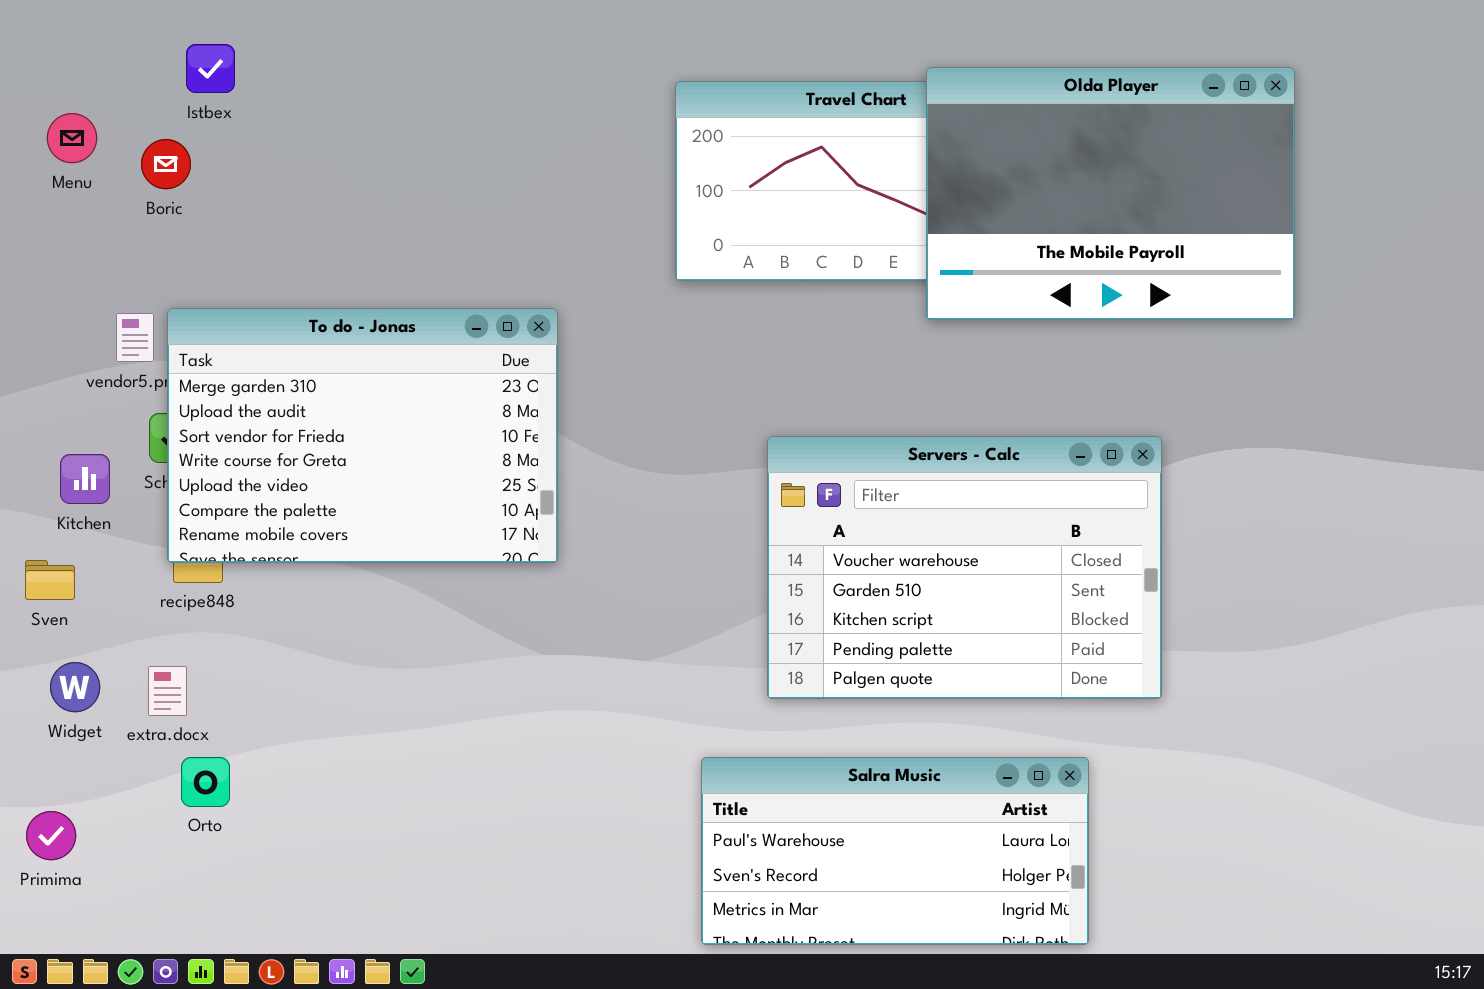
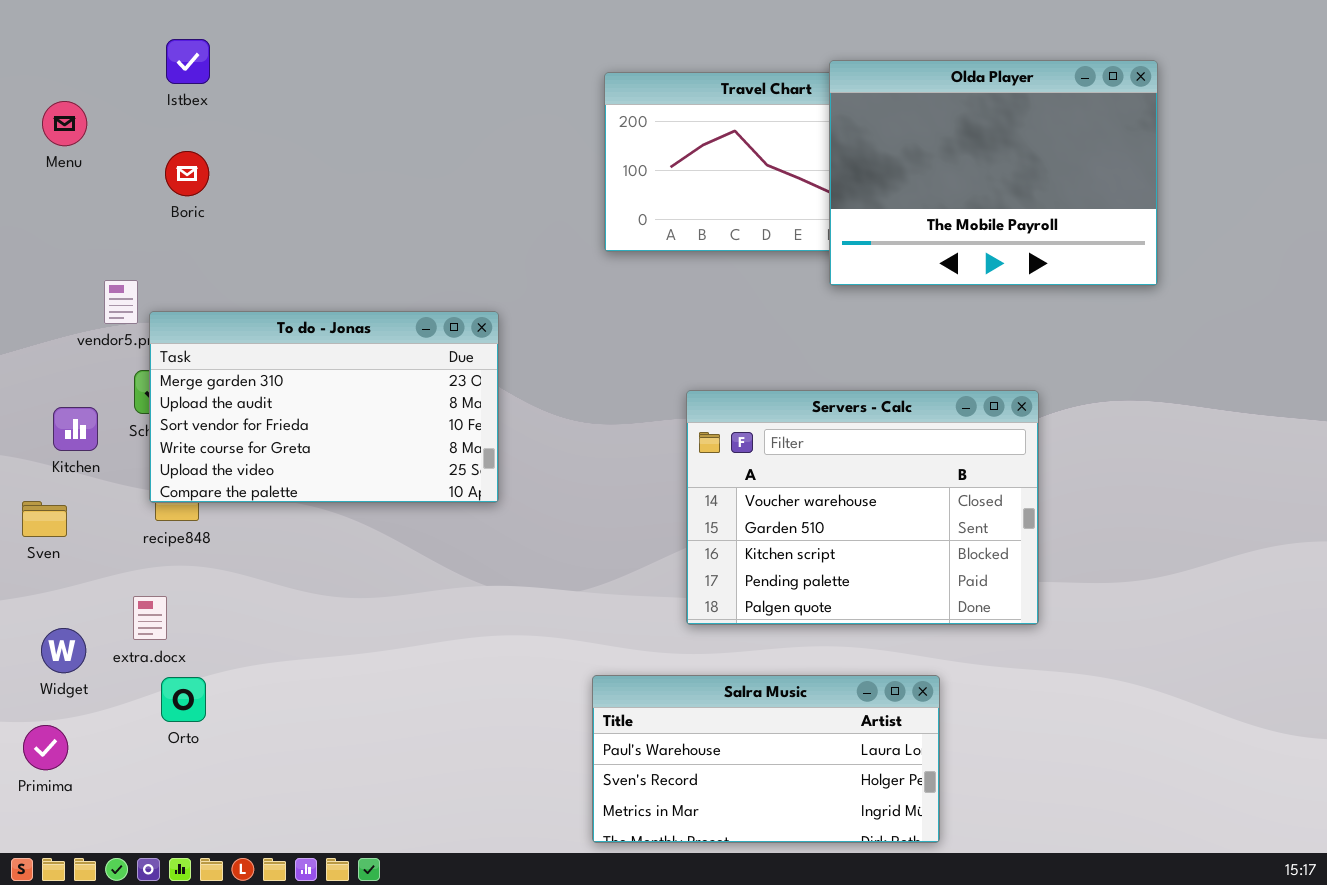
Boric: [141,139,191,189] -> [165,151,209,196], moved
To do - Jonas: [167,308,558,563] -> [149,311,499,503], resized
Widget: [50,662,100,712] -> [41,628,86,673], moved
Salra Music: [701,757,1089,945] -> [592,675,940,843], moved

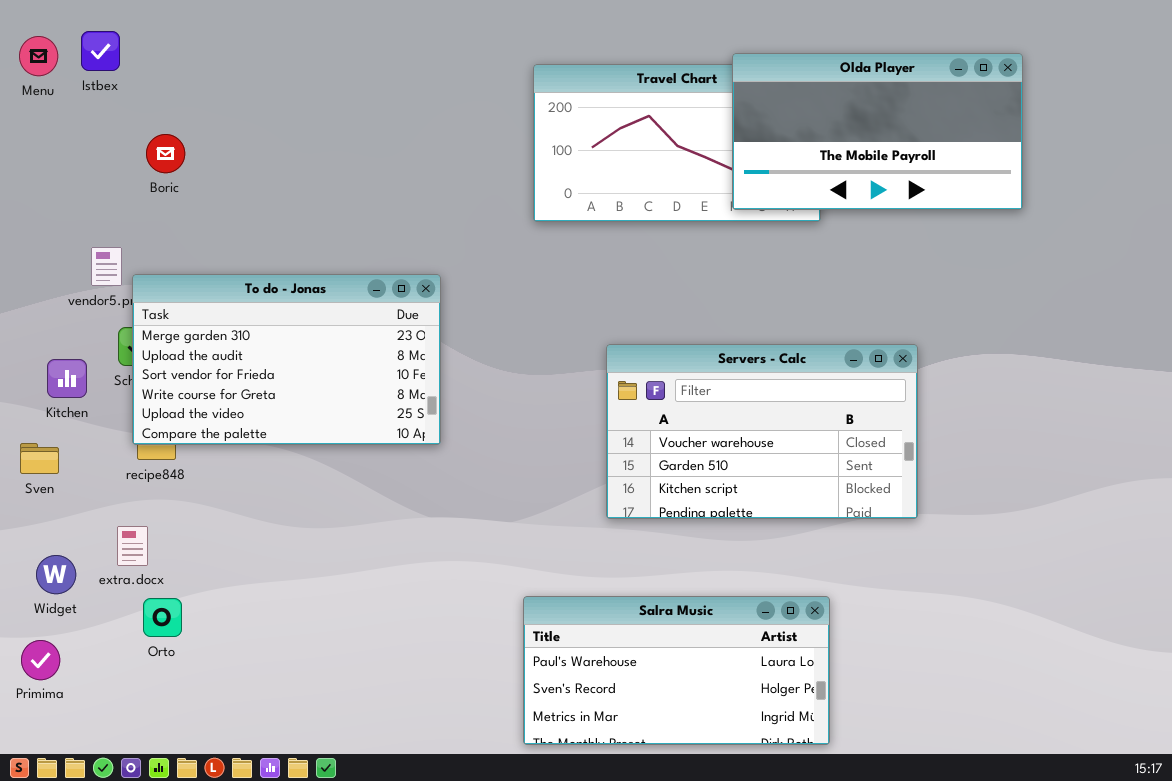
Istbex: [166,39,210,84] -> [81,31,120,71], moved
Olda Player: [829,60,1158,286] -> [732,53,1023,210], resized
Menu: [42,101,87,146] -> [19,36,58,76], moved
Servers - Calc: [686,390,1039,625] -> [606,344,918,519], resized

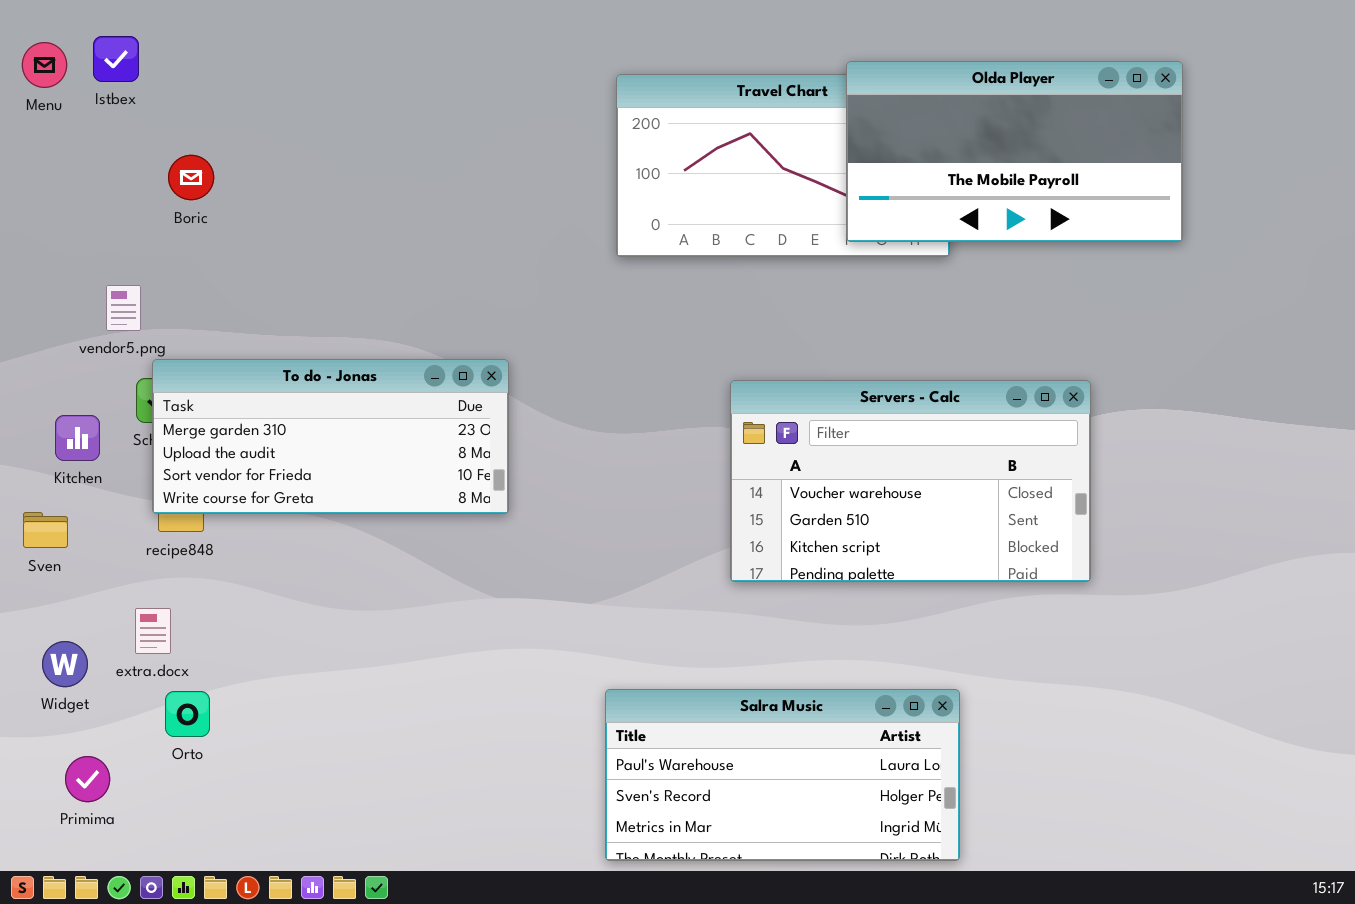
To do - Jonas: [132,274,441,445] -> [152,359,509,514], resized
Servers - Calc: [606,344,918,519] -> [730,380,1091,582], moved
Primima: [21,640,60,680] -> [65,756,110,802], moved

